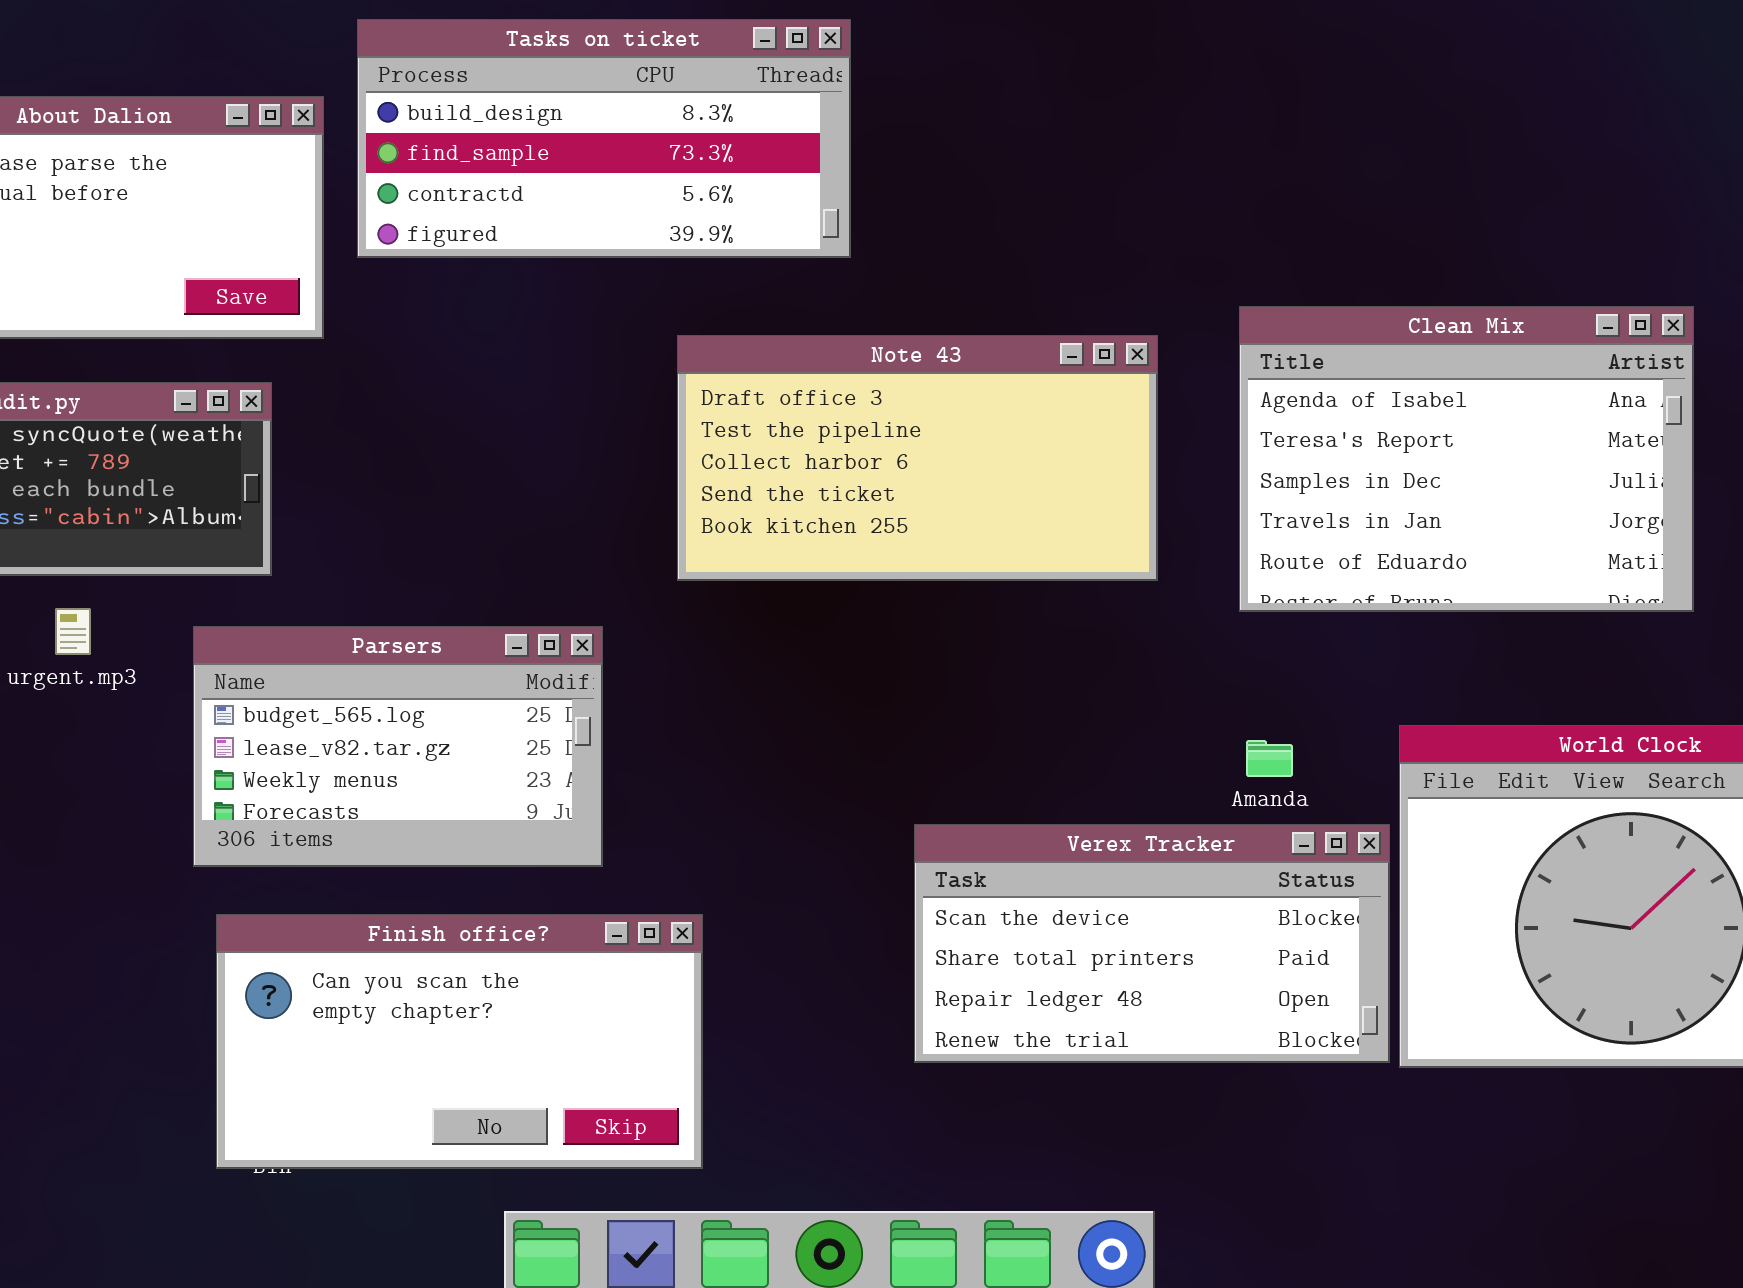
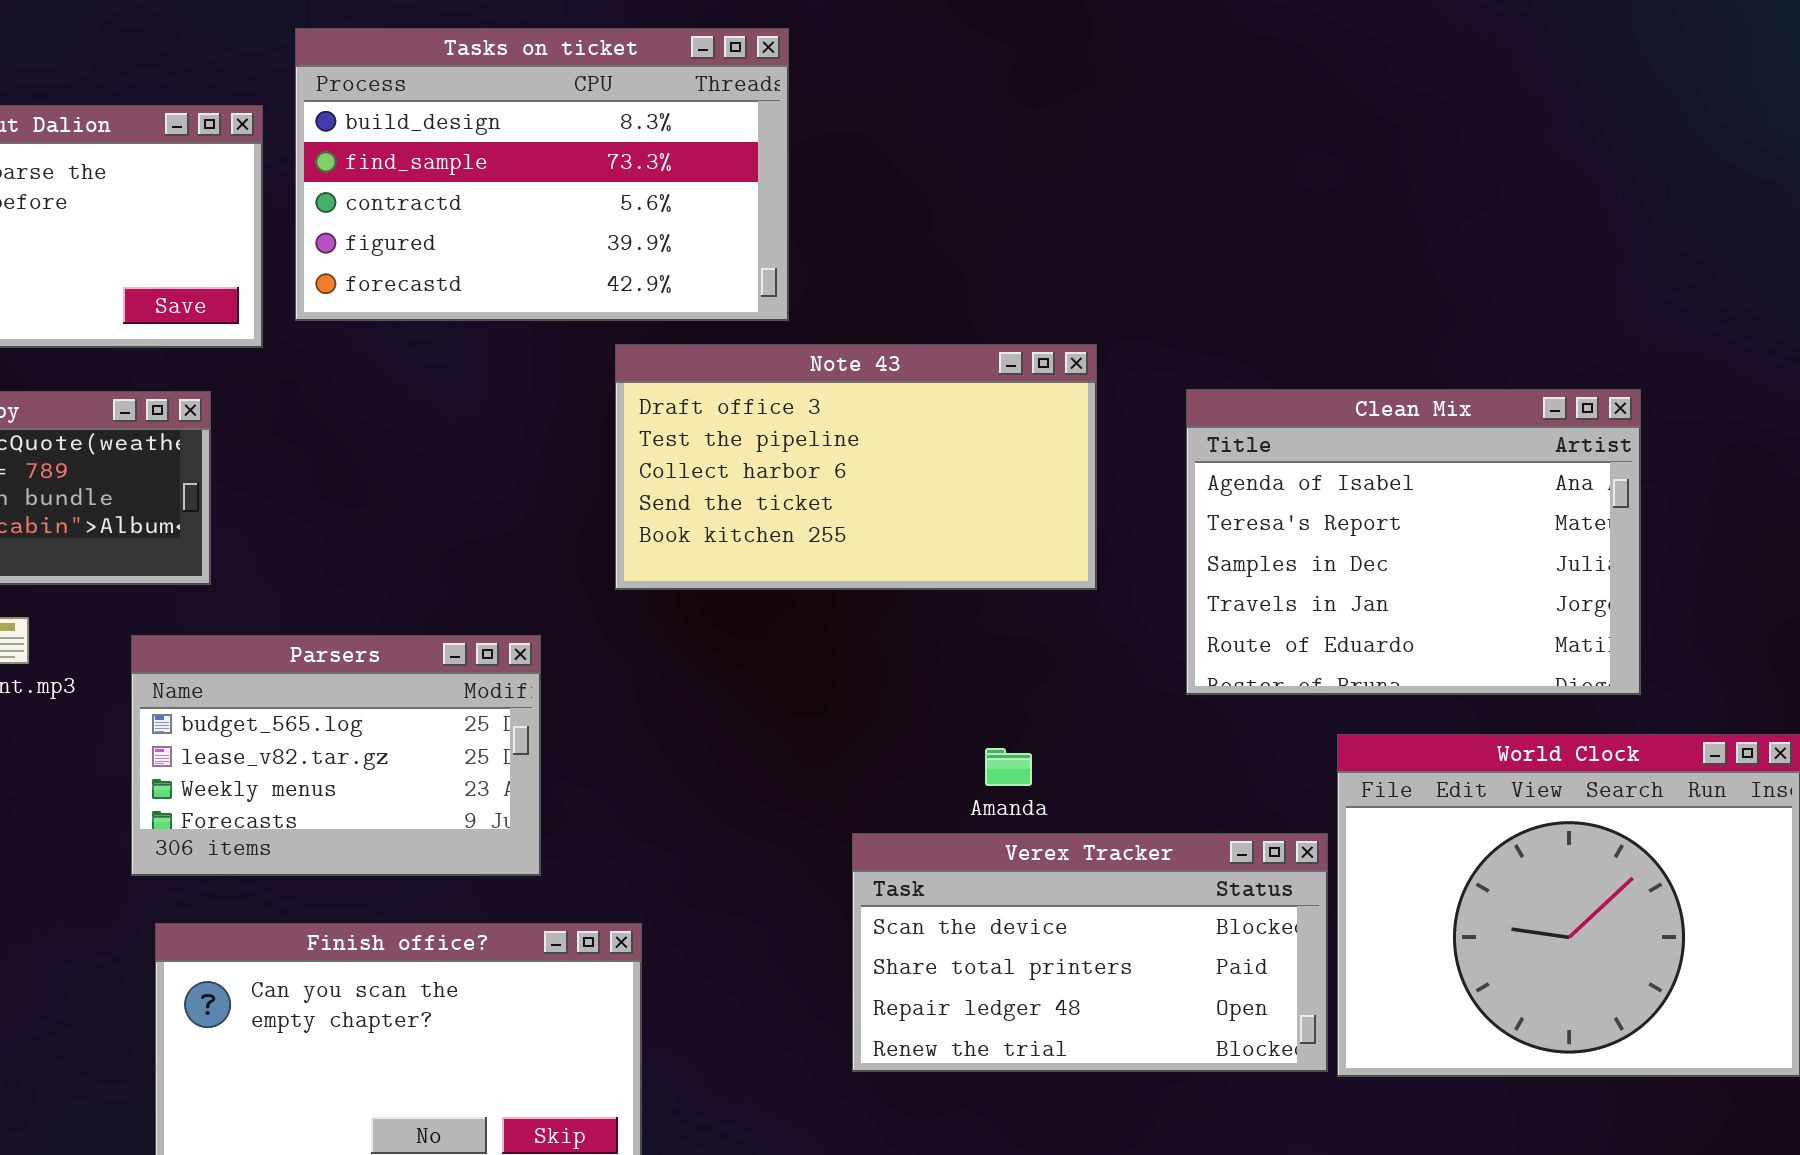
Tasks on ticket: [357,19,851,258] -> [295,28,789,321], resized
Clean Mix: [1239,306,1694,612] -> [1186,389,1641,695], moved
Amanda: [1246,740,1293,777] -> [985,748,1032,786], moved

